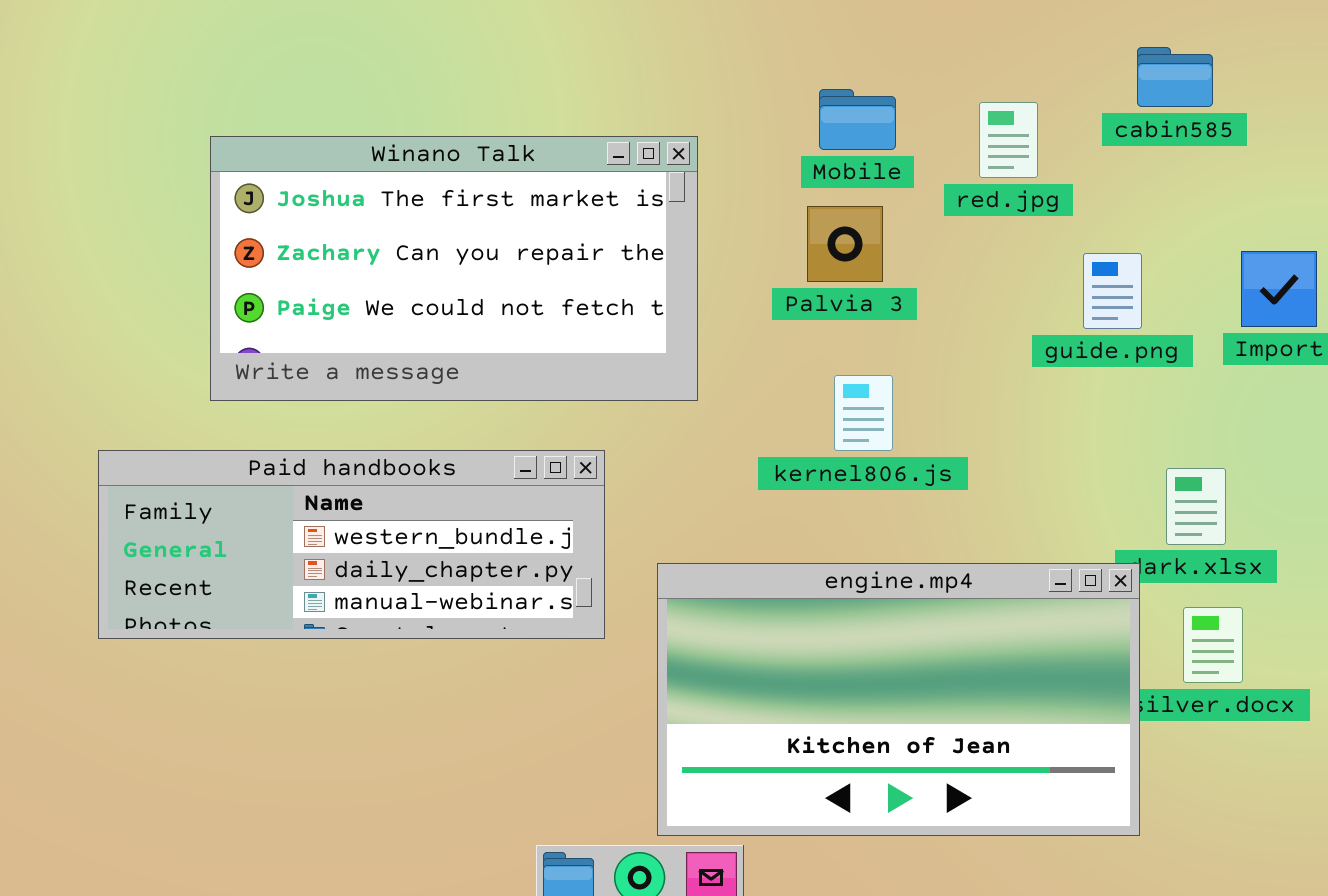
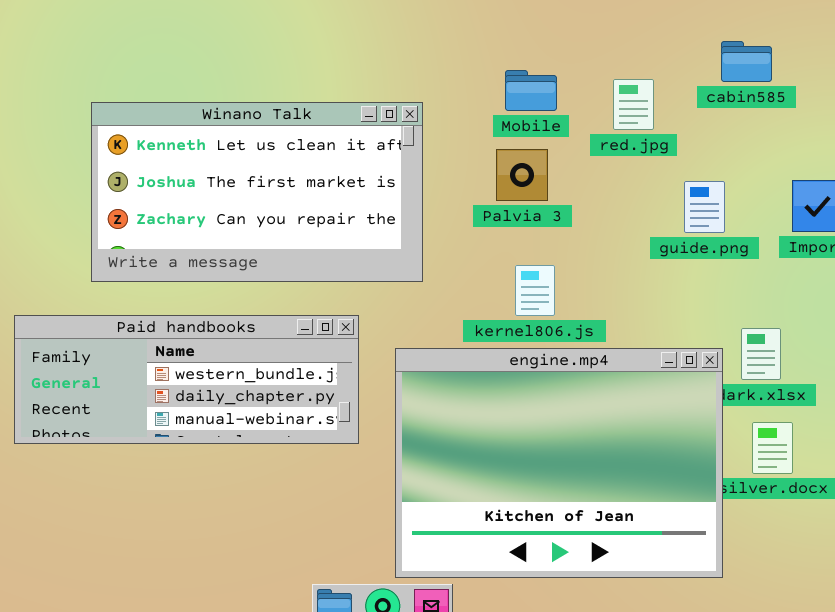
Winano Talk: [210,136,698,401] -> [91,102,423,282], scrolled up 1 row
engine.mp4: [657,563,1140,836] -> [395,348,723,578], resized

